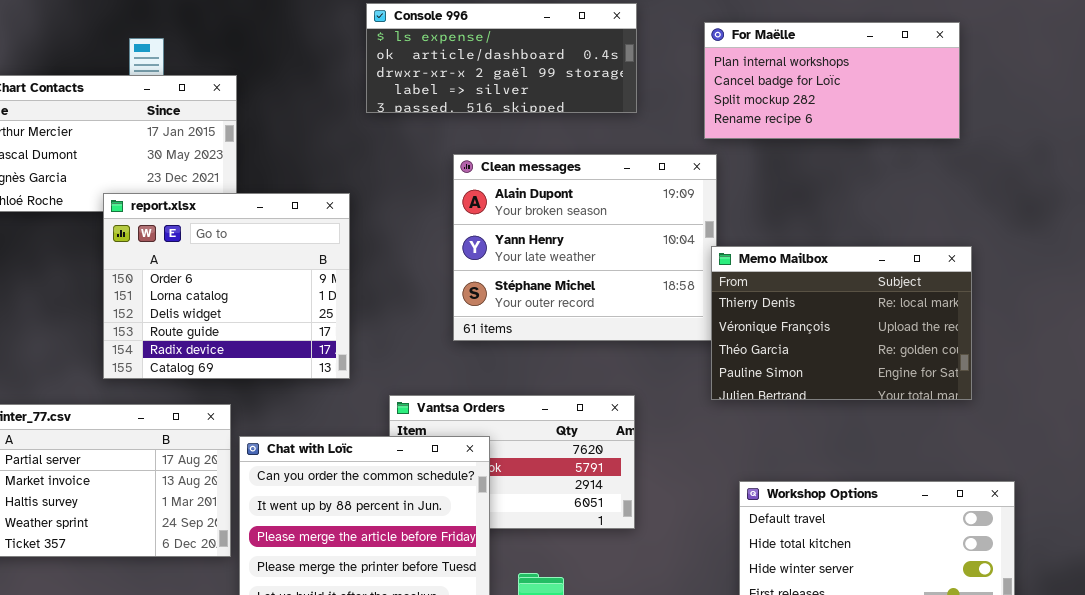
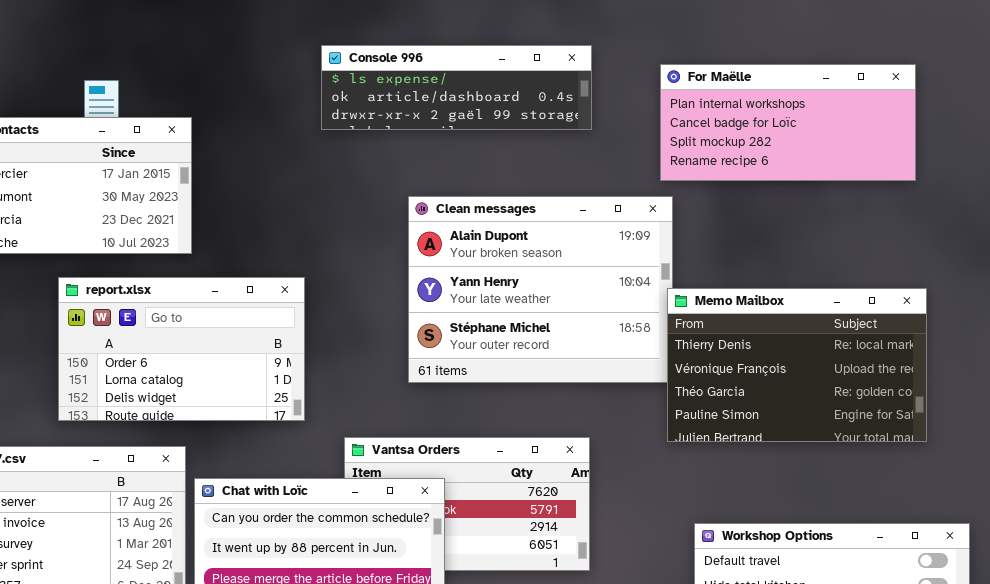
Console 996: [366,3,637,113] -> [321,45,592,130], resized
report.xlsx: [103,193,350,379] -> [58,277,305,421], resized

